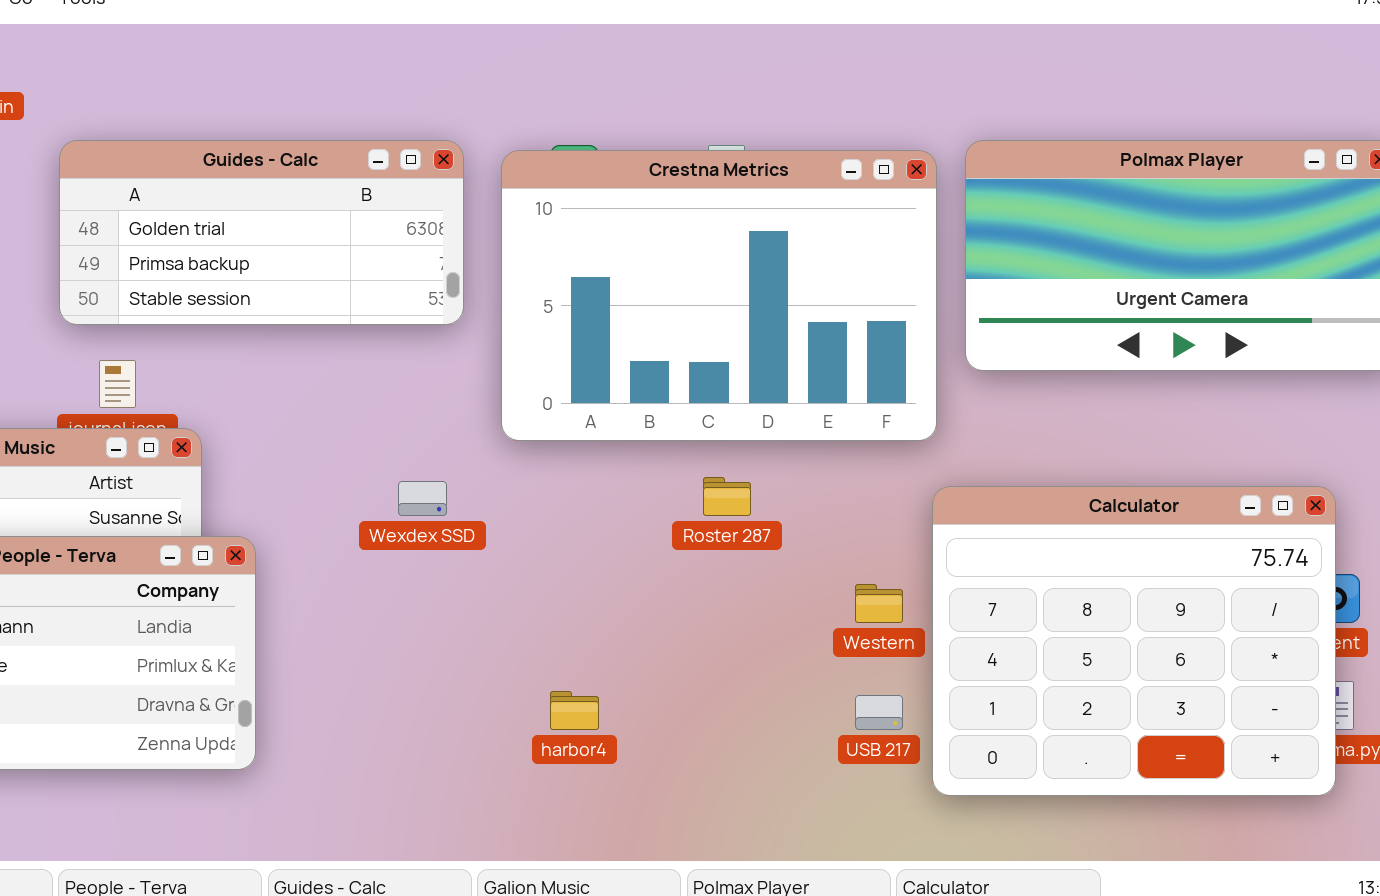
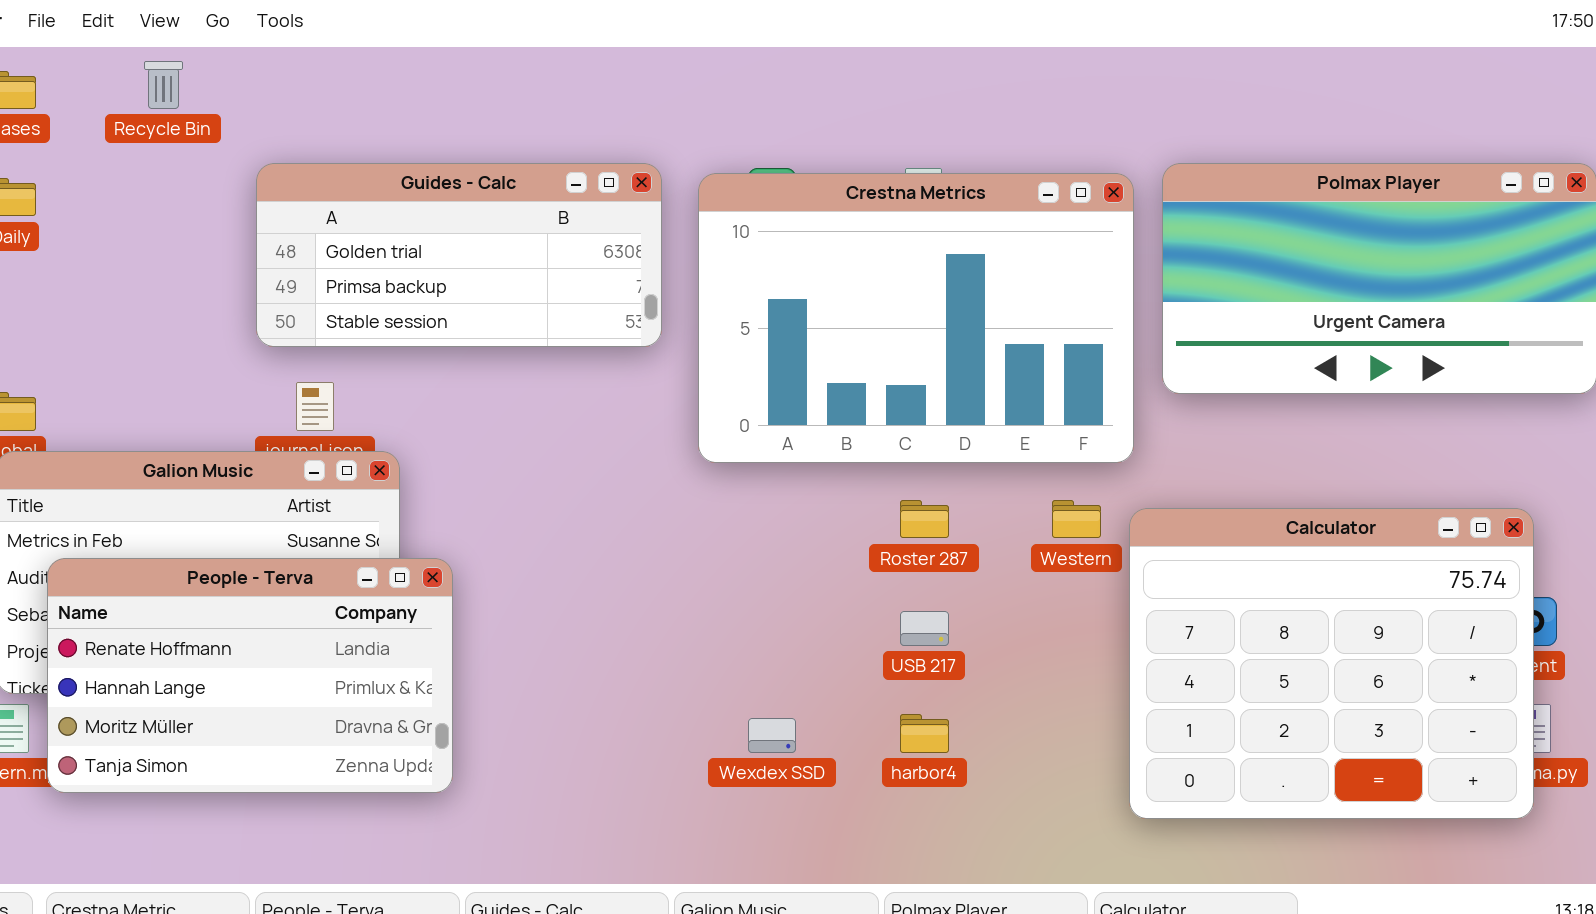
Wexdex SSD: [398,481,447,516] -> [748,718,796,753], moved
Western: [855,584,903,623] -> [1052,500,1101,538], moved
harbor4: [550,691,599,730] -> [900,714,949,753], moved
USB 217: [855,695,903,730] -> [900,611,949,646], moved

